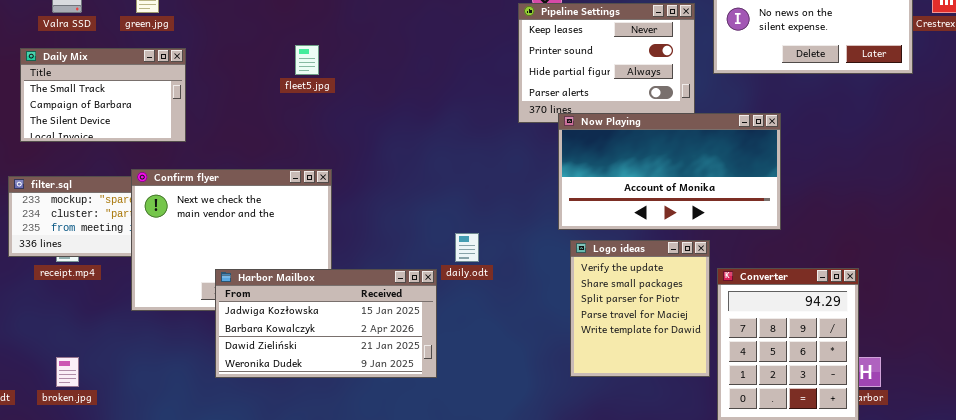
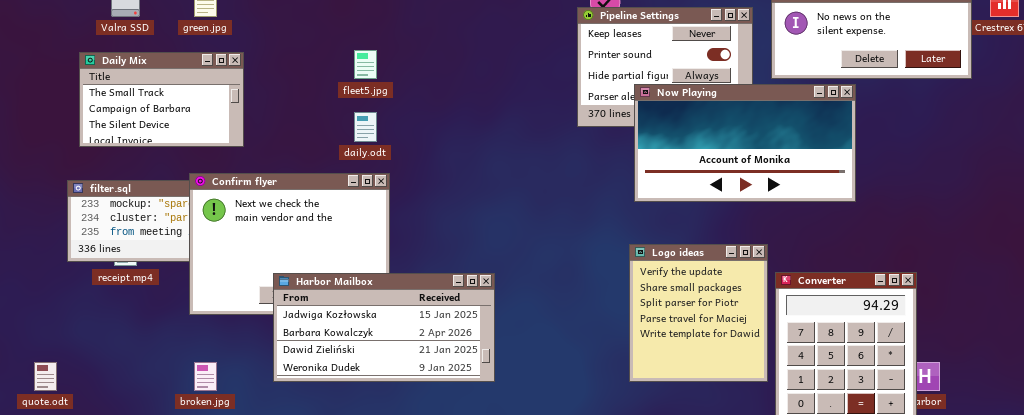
Now Playing: [558,113,781,230] -> [634,84,856,202], moved
daily.odt: [455,233,479,262] -> [354,112,377,142], moved
broken.jpg: [56,357,79,387] -> [194,362,217,391], moved

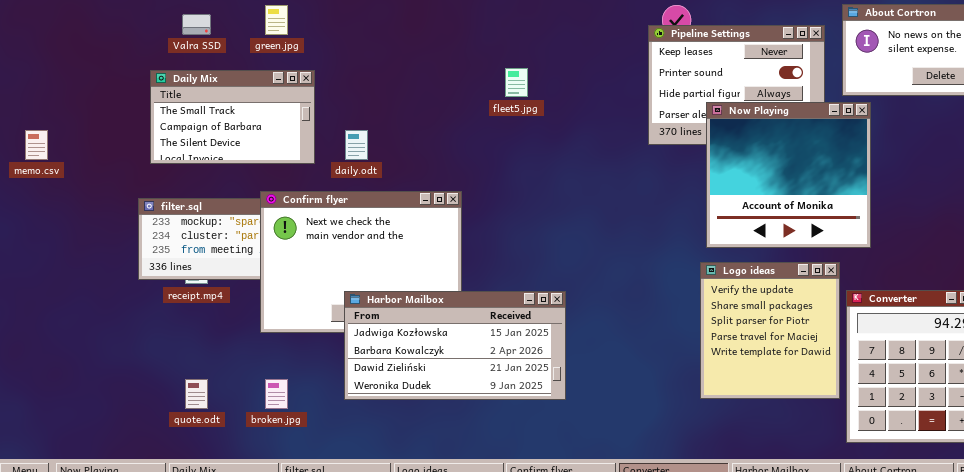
fleet5.jpg: [354,50,377,79] -> [505,68,528,97], moved
Now Playing: [634,84,856,202] -> [706,102,871,248], resized
daily.odt: [354,112,377,142] -> [345,130,368,160], moved
quote.odt: [34,362,57,391] -> [185,379,208,409], moved

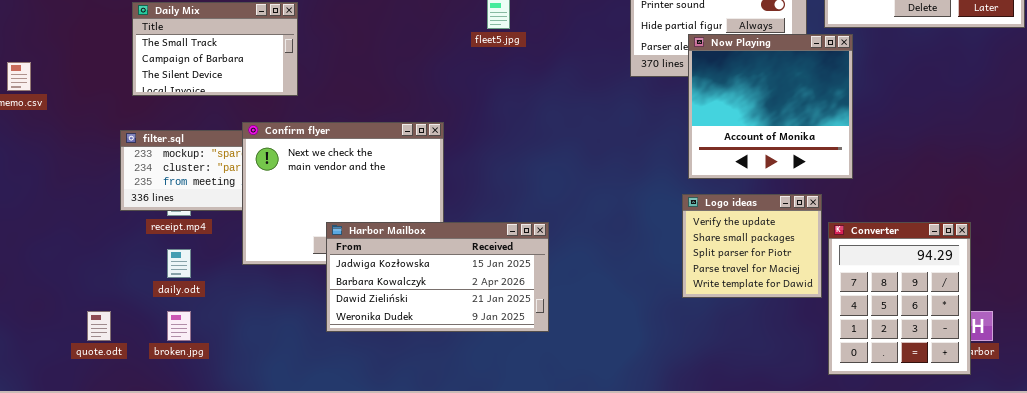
daily.odt: [345,130,368,160] -> [167,249,191,278], moved
Logo ideas: [700,262,840,399] -> [682,194,822,298], resized
quote.odt: [185,379,208,409] -> [87,311,111,341], moved
broken.jpg: [265,379,288,409] -> [167,311,191,341], moved

